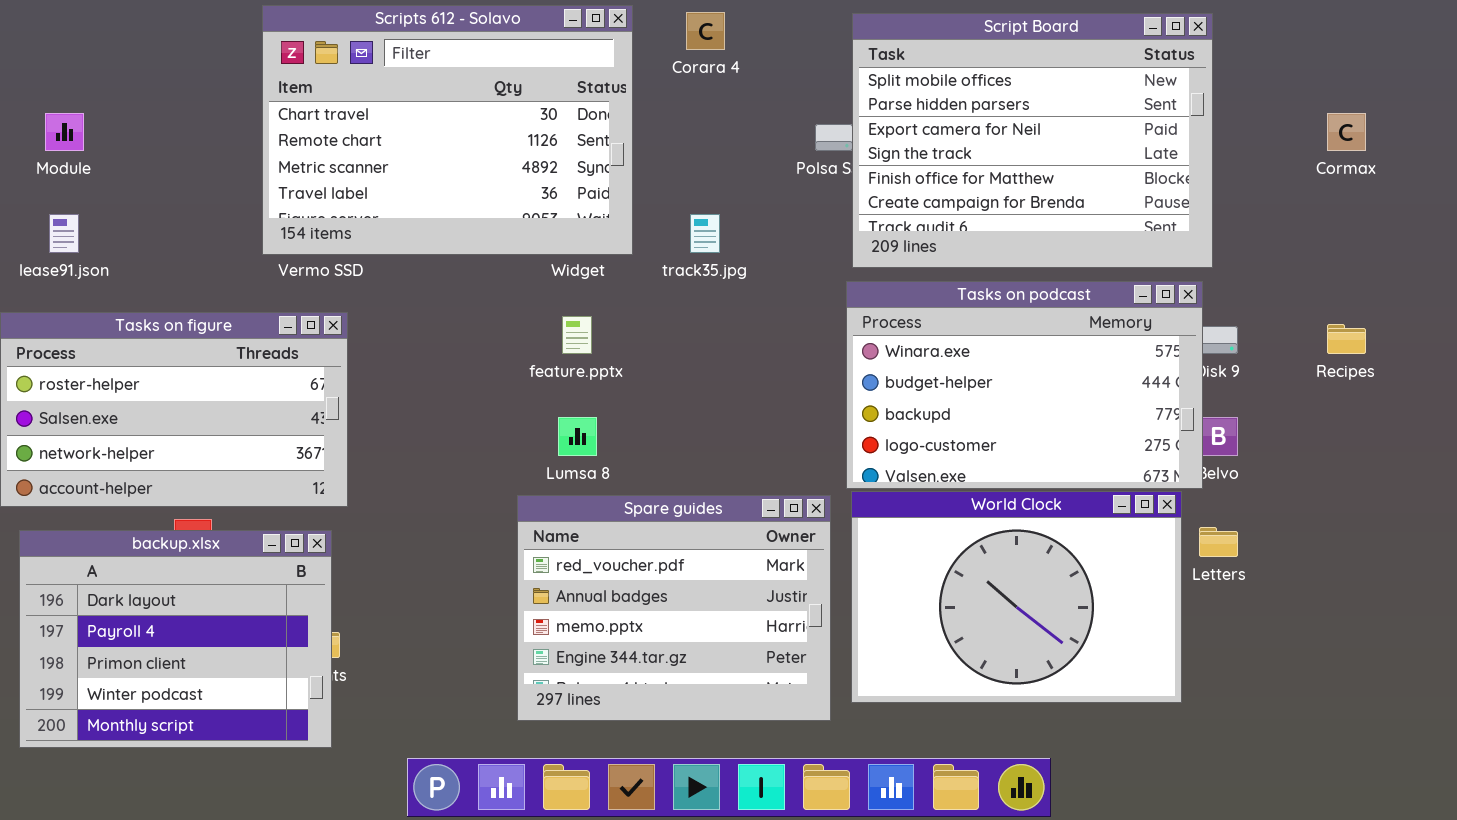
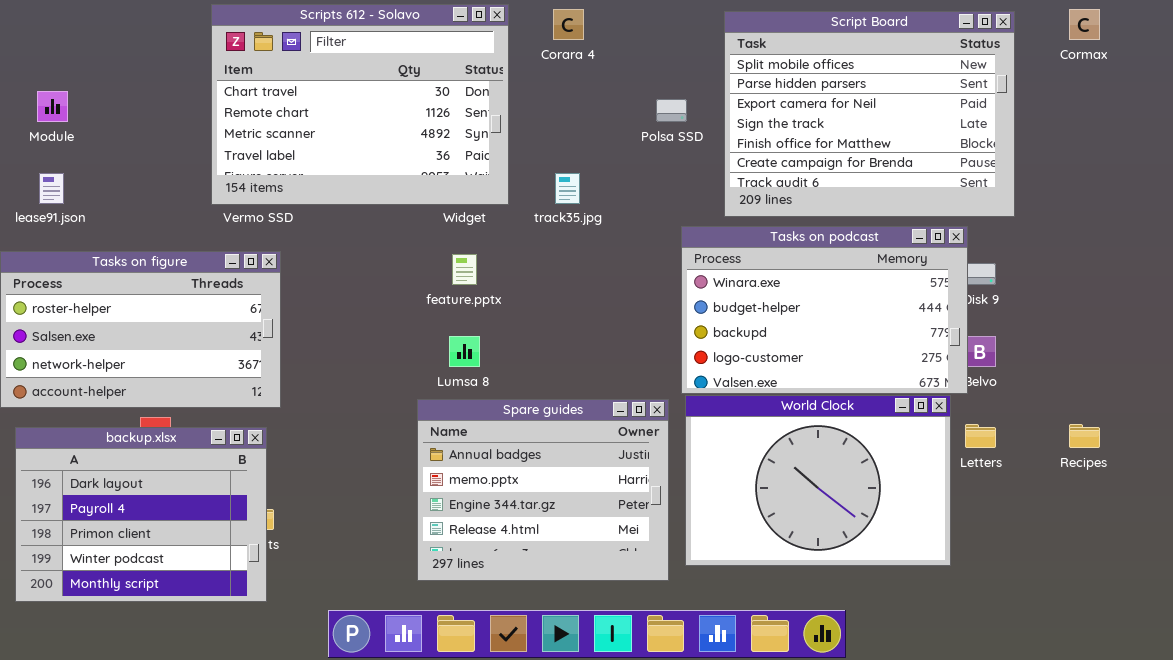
Script Board: [852,13,1213,268] -> [724,11,1015,217], moved
Cormax: [1327,113,1366,151] -> [1069,9,1100,40], moved
Recipes: [1327,324,1366,354] -> [1069,424,1100,448], moved
Spare guides: [517,495,831,721] -> [417,399,669,581], scrolled down 1 row

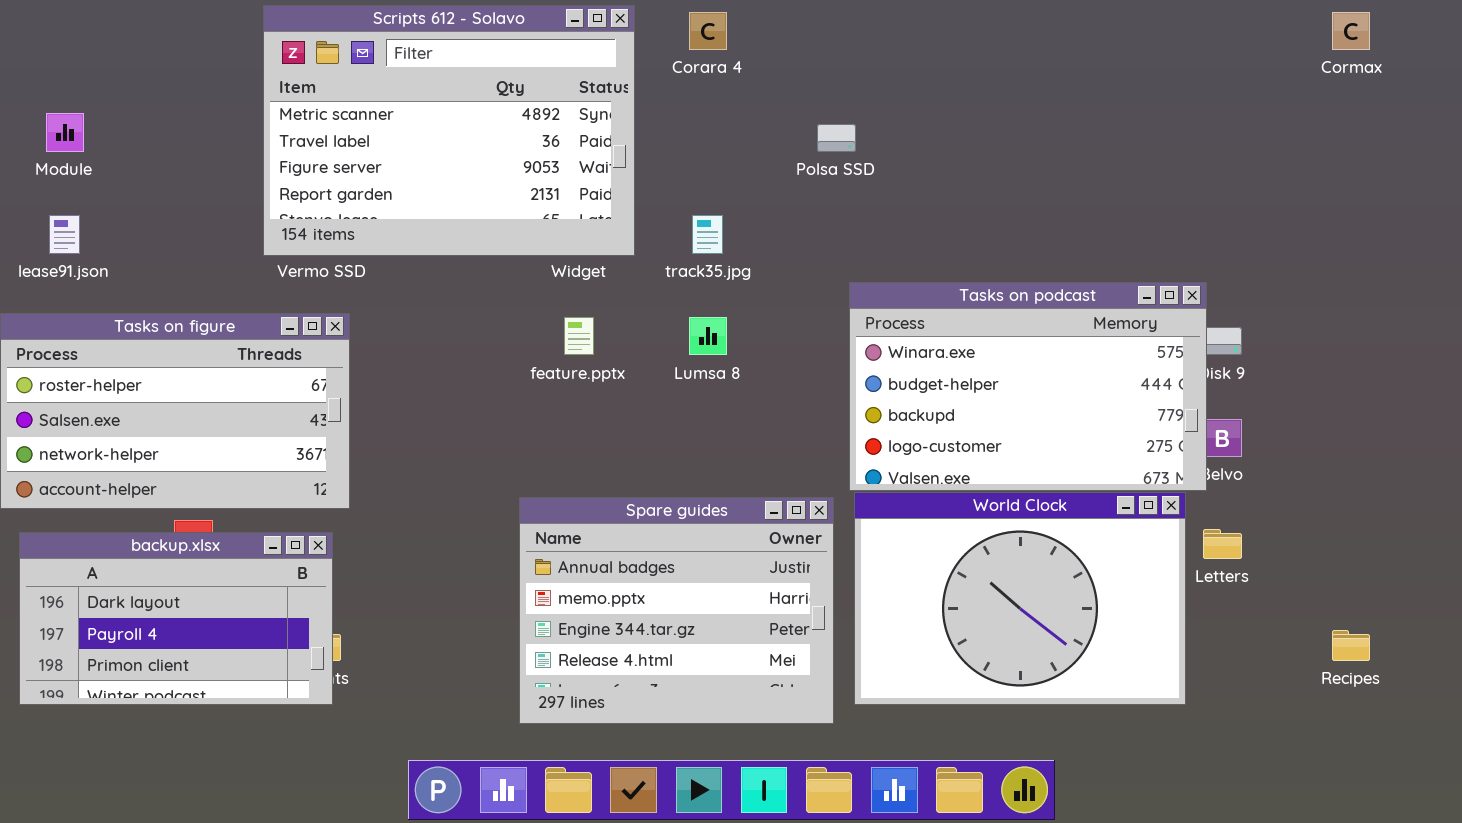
Scripts 612 - Solavo: [211,4,509,205] -> [263,5,635,256], scrolled down 2 rows
Script Board: [724,11,1015,217] -> none, closed
Lumsa 8: [449,336,480,367] -> [689,317,727,355], moved
Recipes: [1069,424,1100,448] -> [1332,630,1370,661], moved
backup.xlsx: [15,427,267,602] -> [19,532,333,705], resized

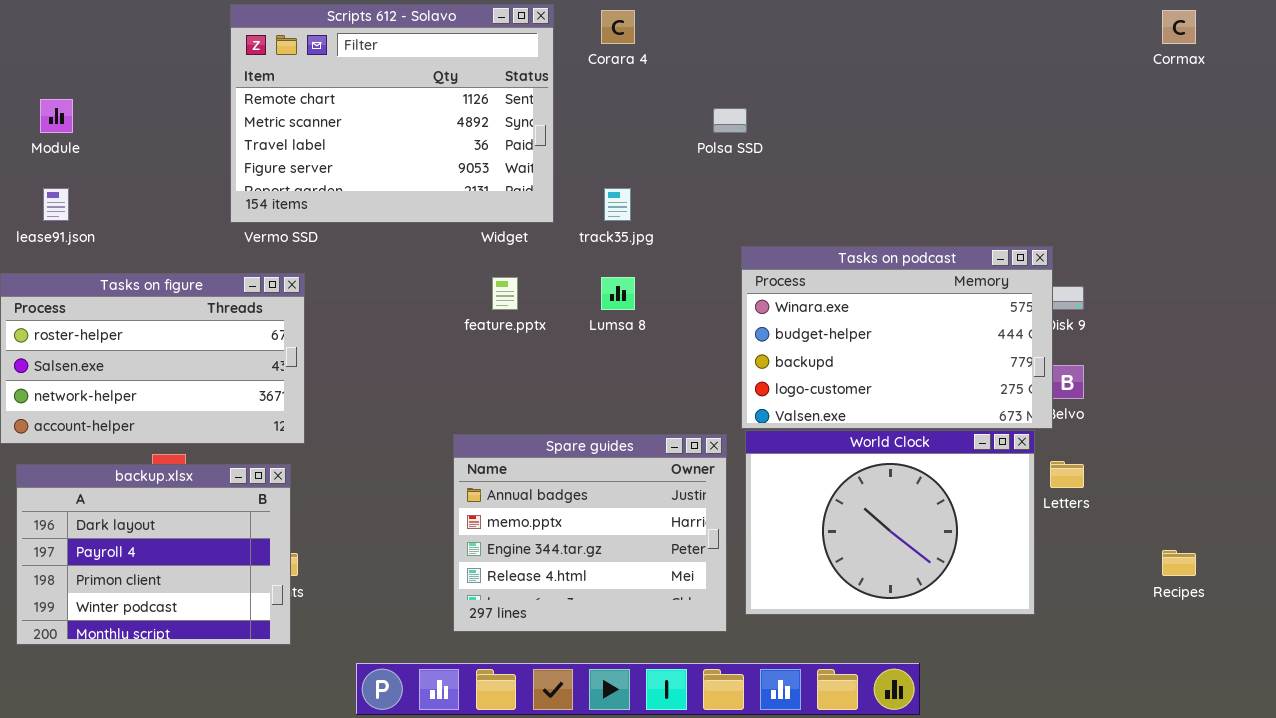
Scripts 612 - Solavo: [263,5,635,256] -> [230,4,554,223], scrolled up 1 row
backup.xlsx: [19,532,333,705] -> [16,464,291,645], resized

